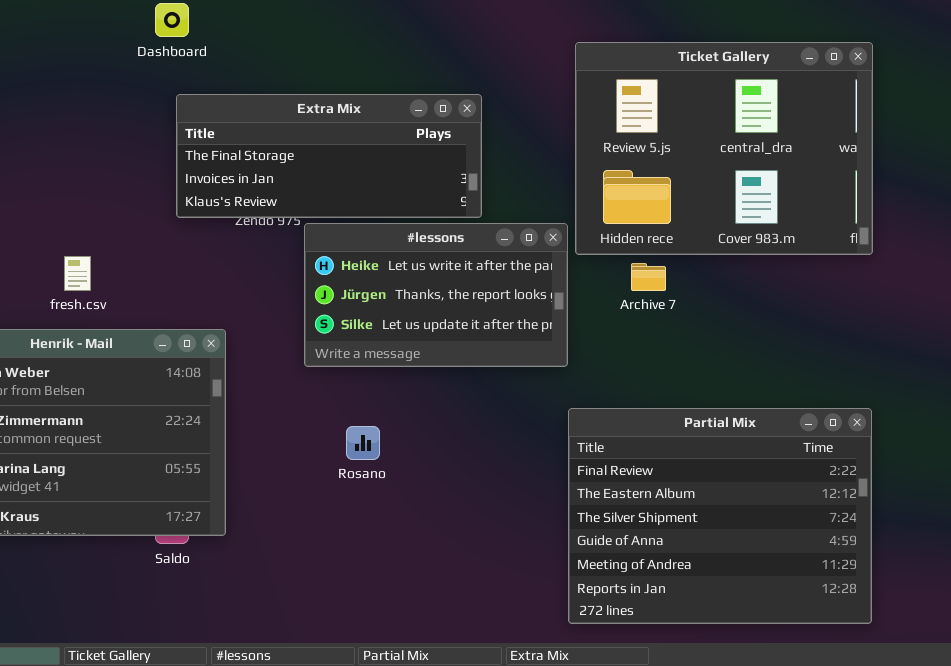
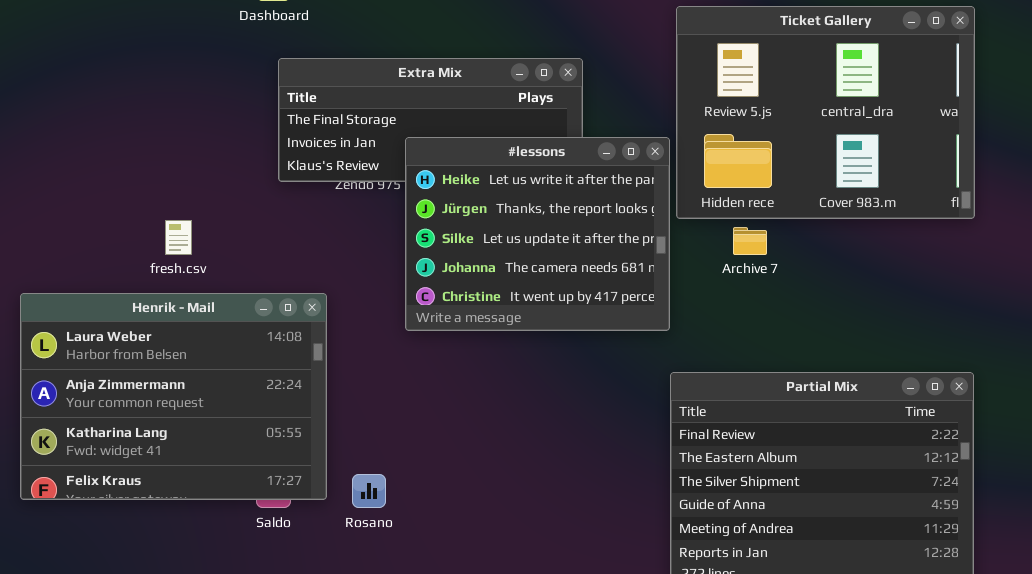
#lessons: [304,223,568,367] -> [405,137,670,331], resized
Rosano: [346,426,380,460] -> [352,474,386,508], moved

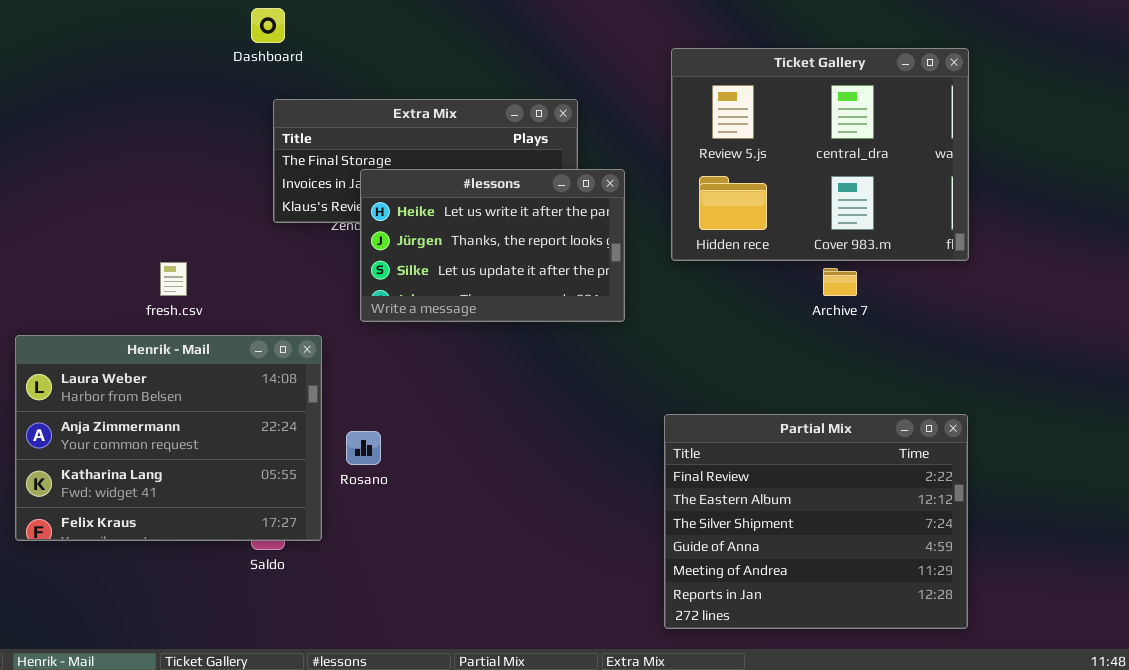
#lessons: [405,137,670,331] -> [360,169,625,322], moved, resized
Archive 7: [733,227,767,255] -> [823,268,857,296], moved
Rosano: [352,474,386,508] -> [346,431,381,465], moved

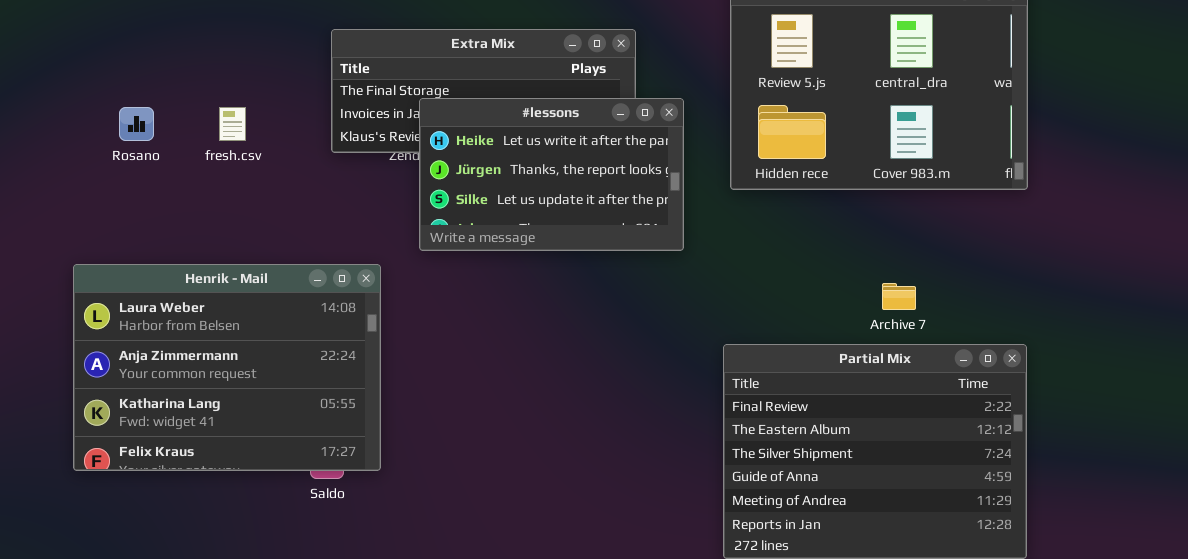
fresh.csv: [160,262,187,296] -> [219,107,246,141], moved
Archive 7: [823,268,857,296] -> [882,283,916,310], moved
Rosano: [346,431,381,465] -> [119,107,154,141], moved

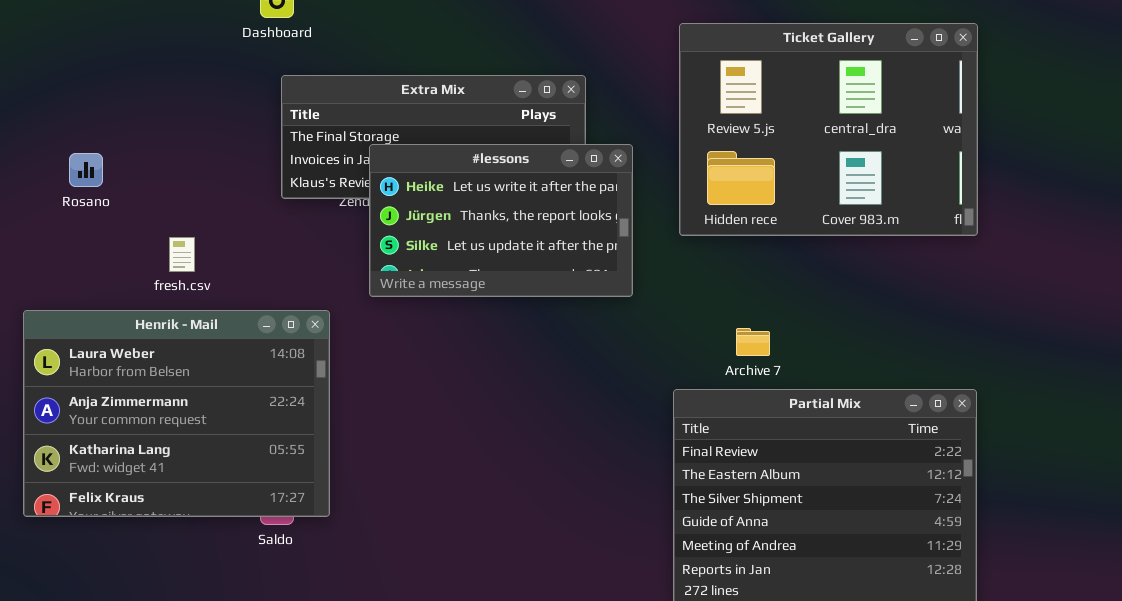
fresh.csv: [219,107,246,141] -> [169,237,195,272], moved
Archive 7: [882,283,916,310] -> [736,328,770,356], moved

